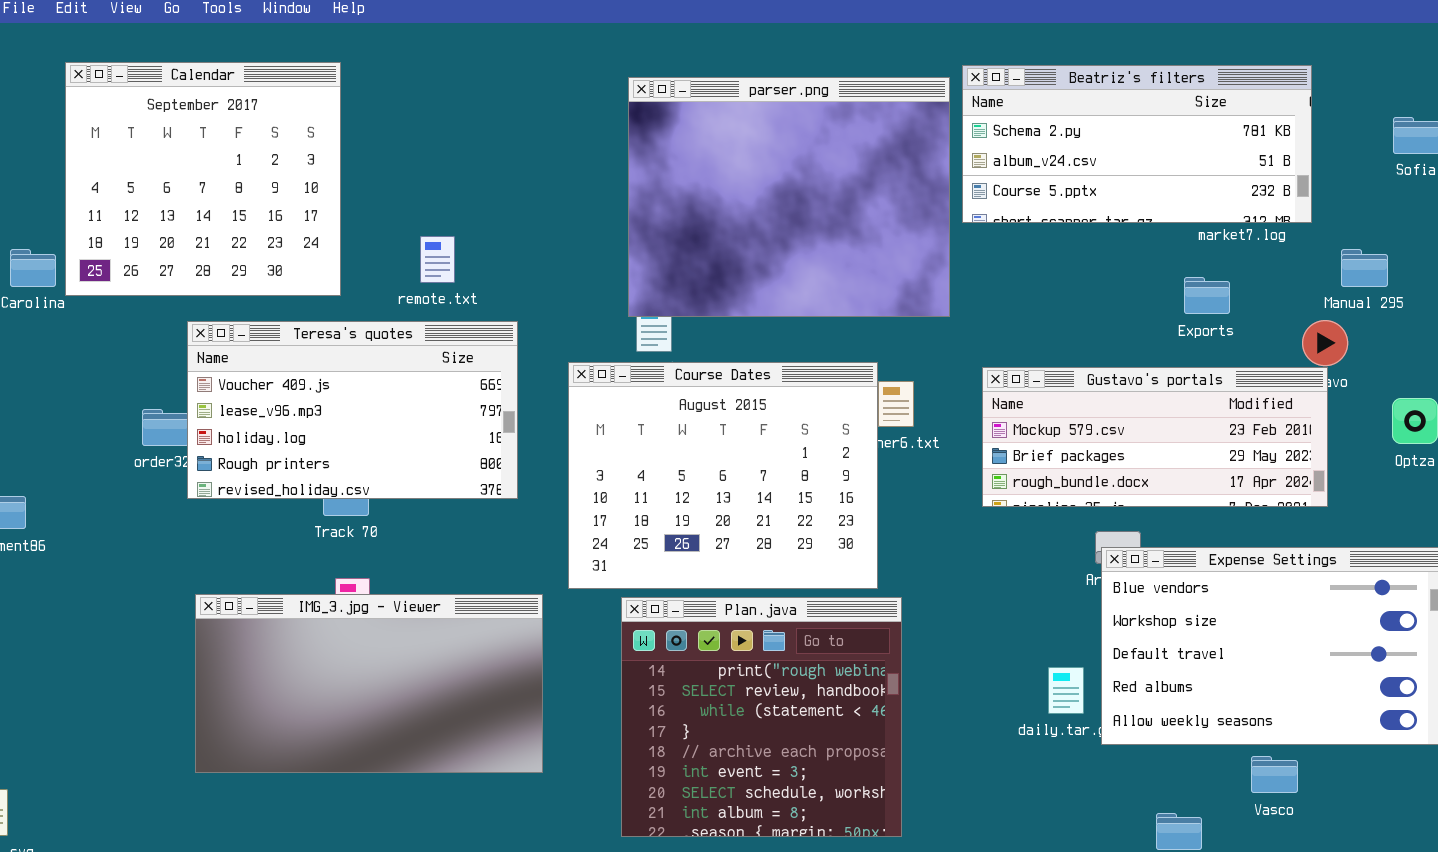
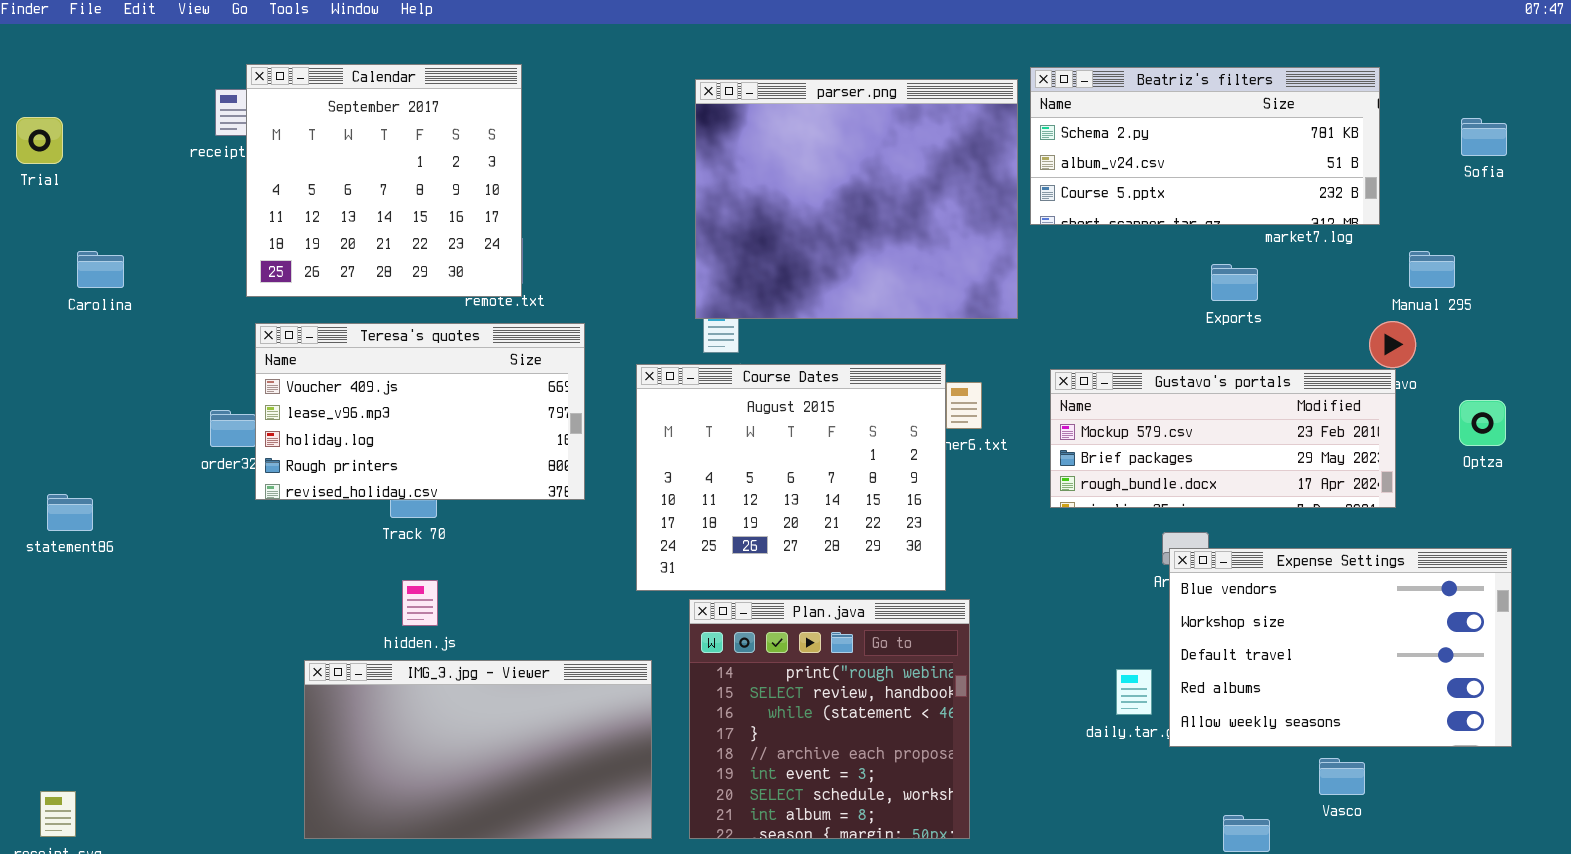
Calendar: [65,62,341,296] -> [246,64,522,297], moved
Exports: [1184,277,1230,314] -> [1211,264,1258,301], moved
IMG_3.jpg - Viewer: [195,594,543,773] -> [304,660,652,839], moved

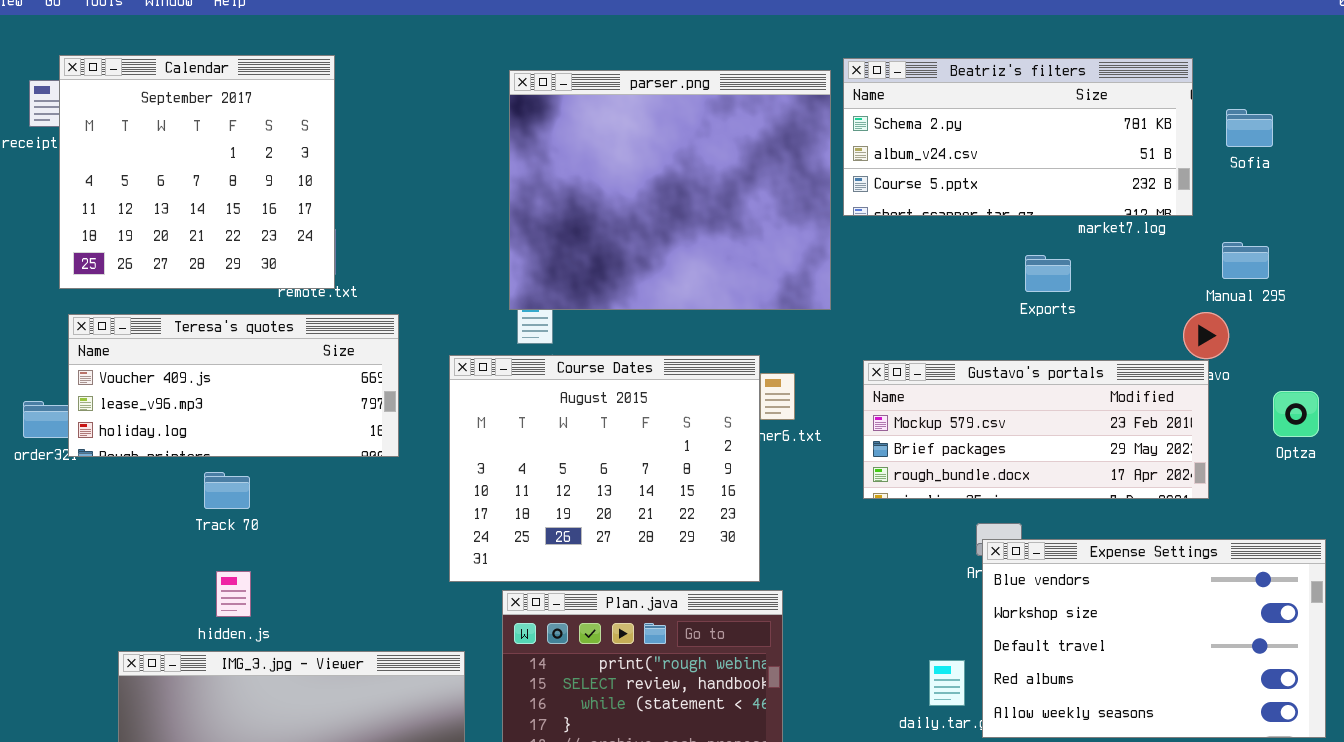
Sofia: [1461,118,1507,156] -> [1226,109,1273,147], moved
Teresa's quotes: [255,323,585,500] -> [68,314,399,457], resized

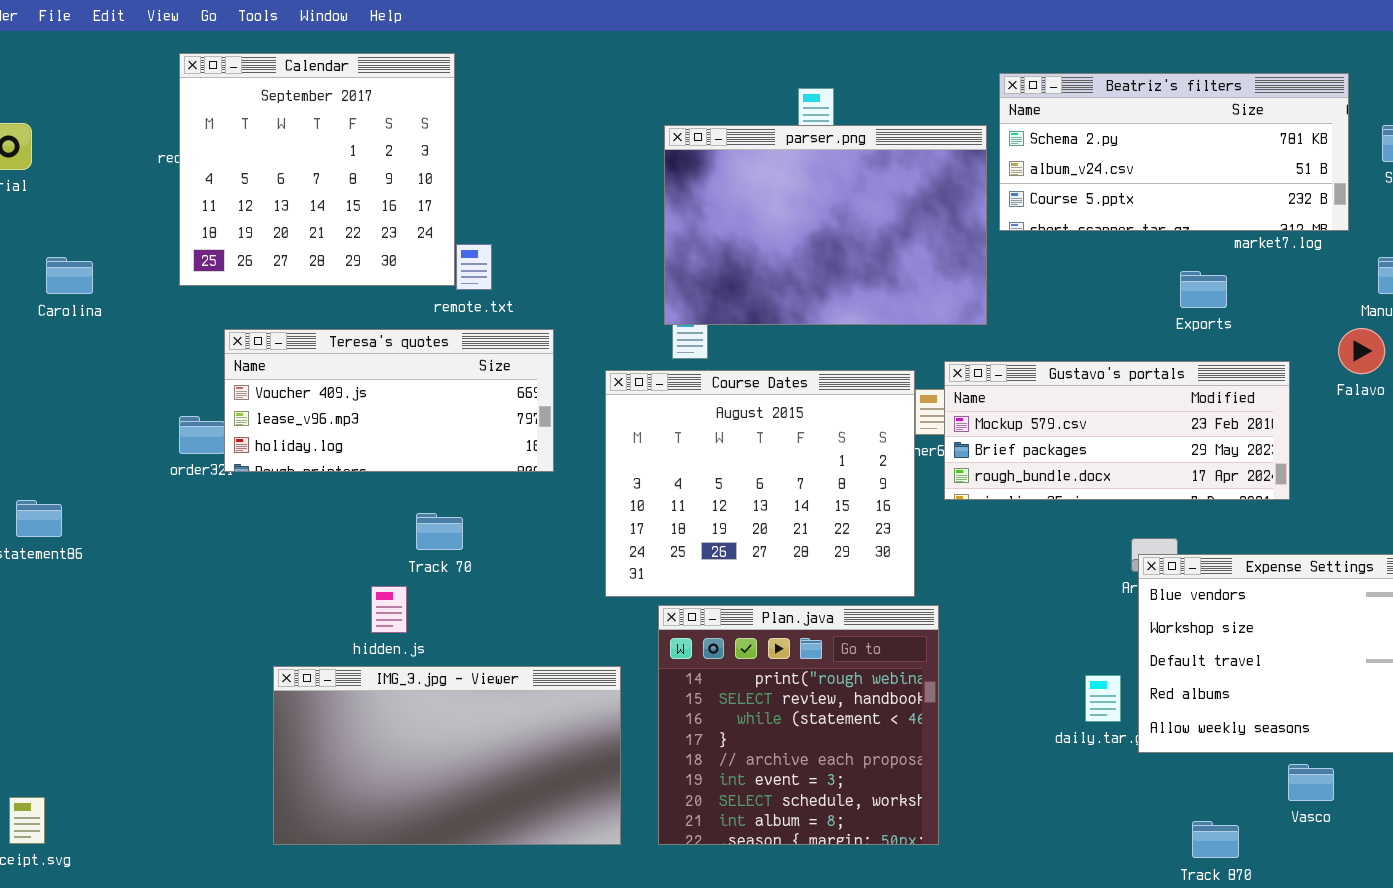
Calendar: [59,55,335,289] -> [179,53,455,286], moved
parser.png: [509,70,831,310] -> [664,125,987,325], resized
Gustavo's portals: [863,360,1209,499] -> [944,361,1290,500], moved
Track 70: [204,472,250,509] -> [416,513,463,550], moved

